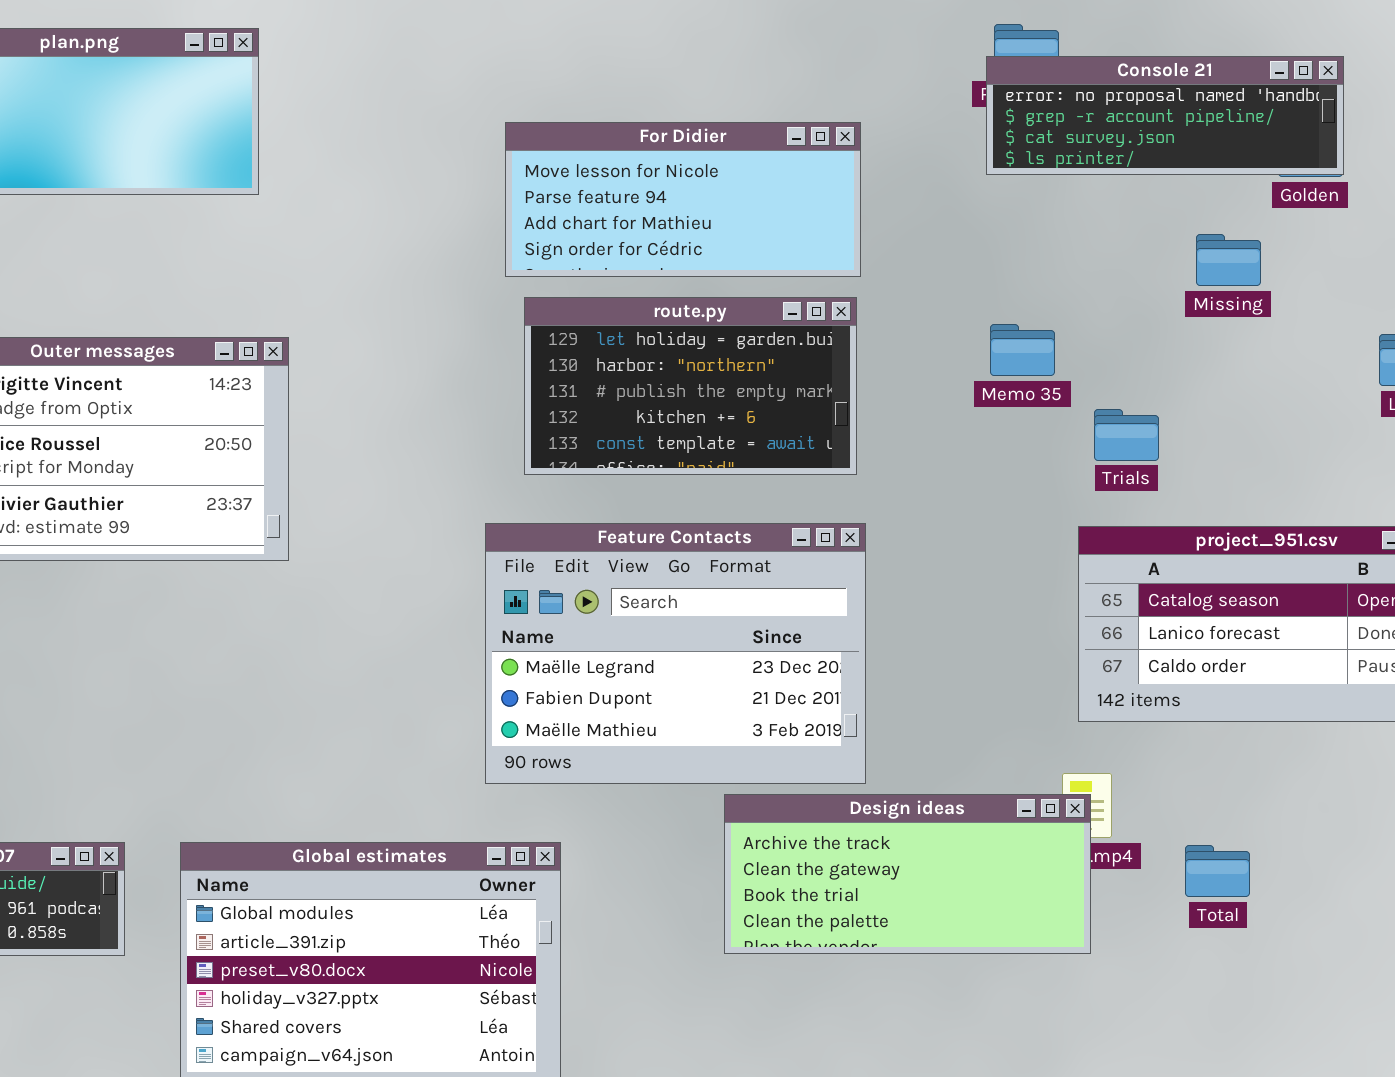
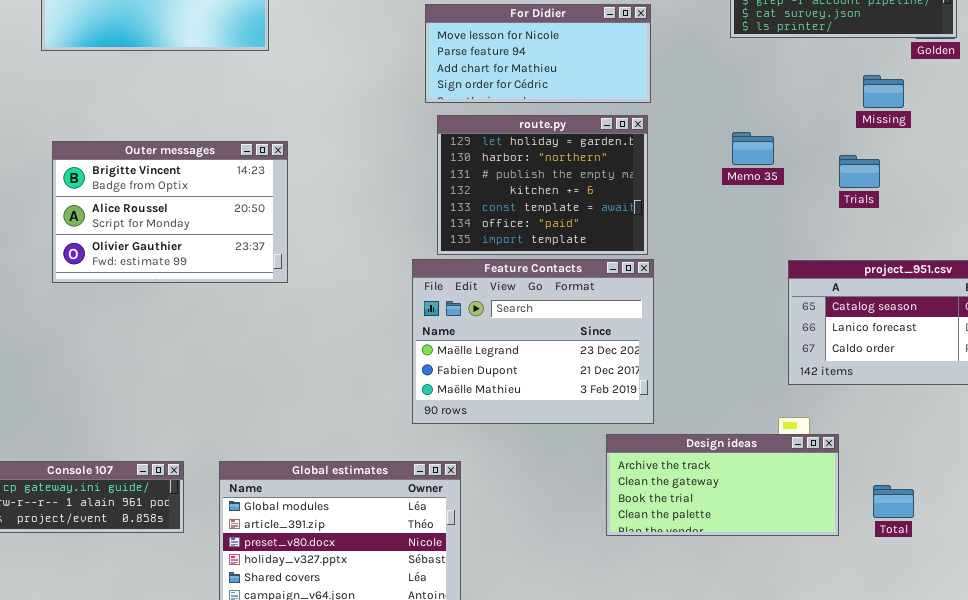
route.py: [524,297,857,475] -> [437,115,648,255], resized
Trials: [1094,409,1159,461] -> [839,155,880,188], moved
Design ideas: [724,794,1091,954] -> [606,434,839,536], moved
Total: [1185,845,1250,897] -> [873,485,914,518], moved

